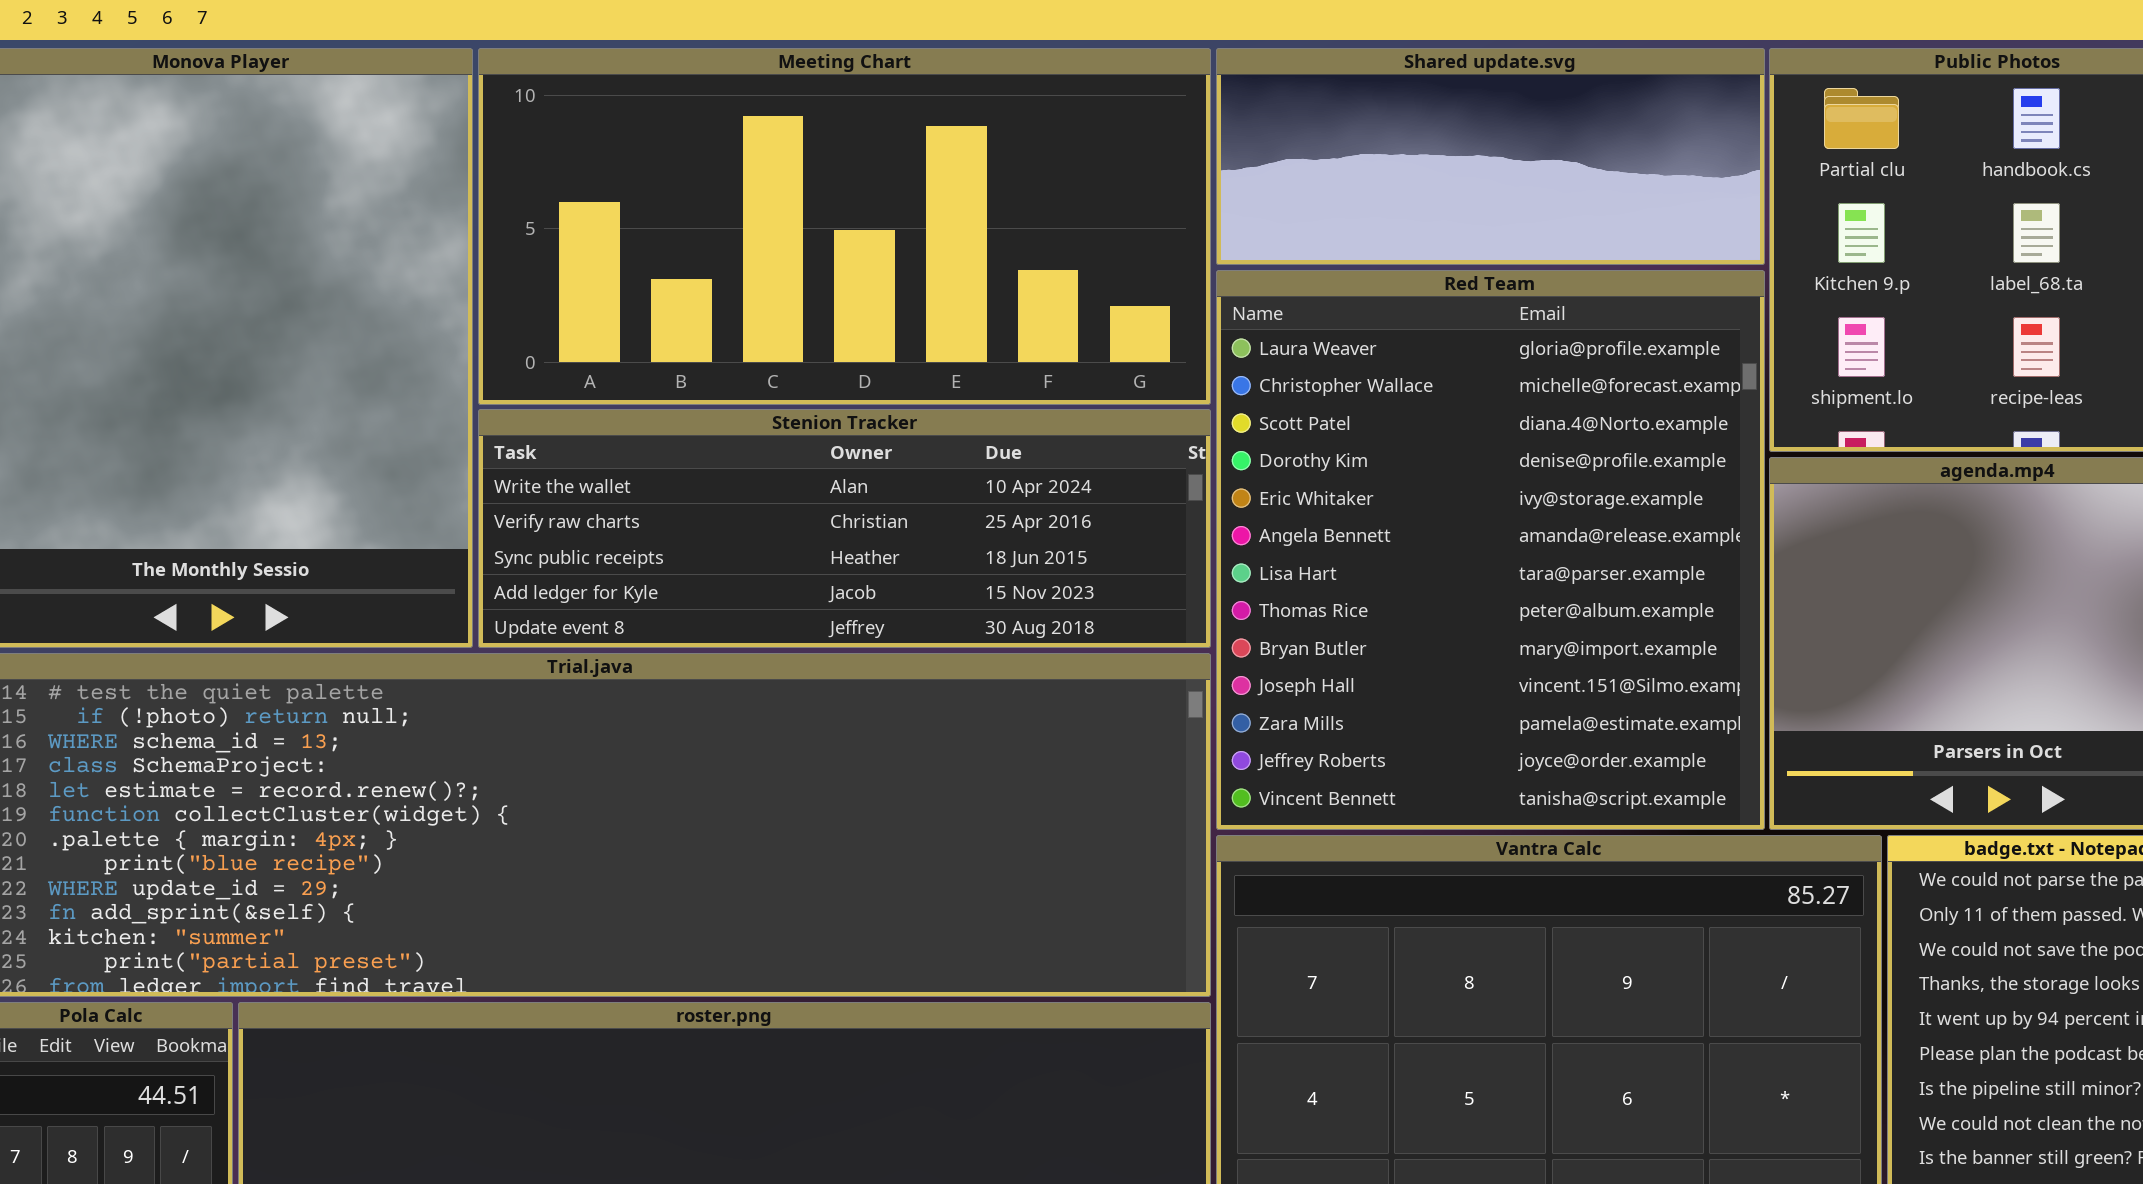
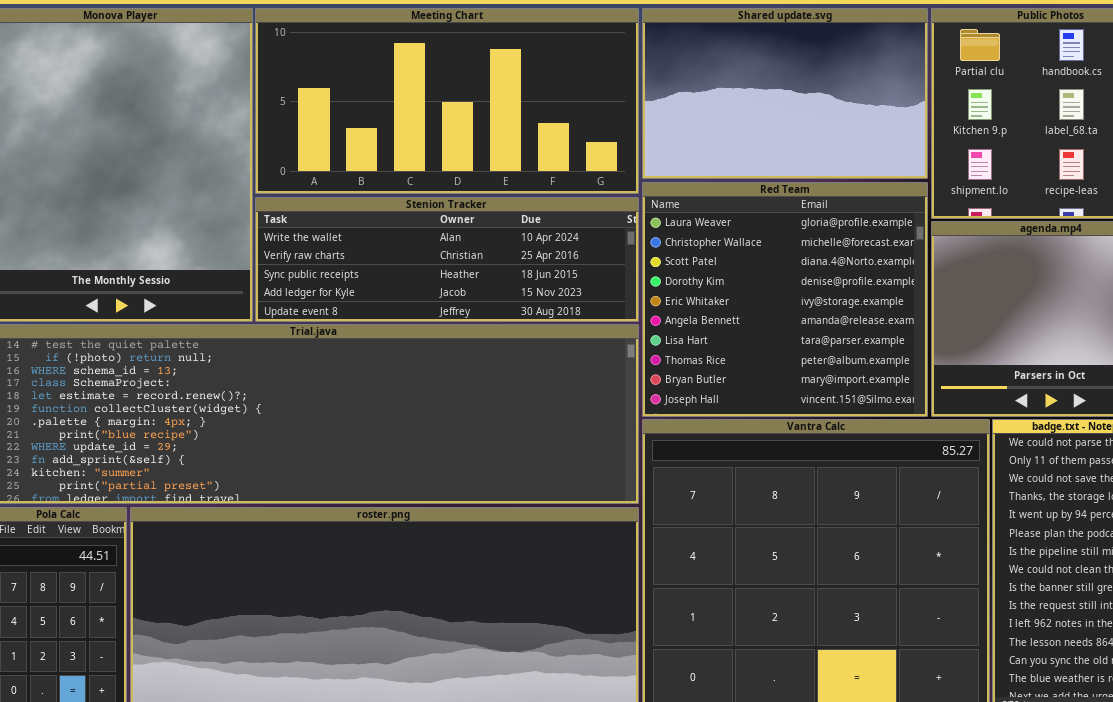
Shared update.svg: [1216,48,1765,265] -> [642,8,928,179], resized
Red Team: [1216,270,1765,830] -> [642,182,928,417], resized

